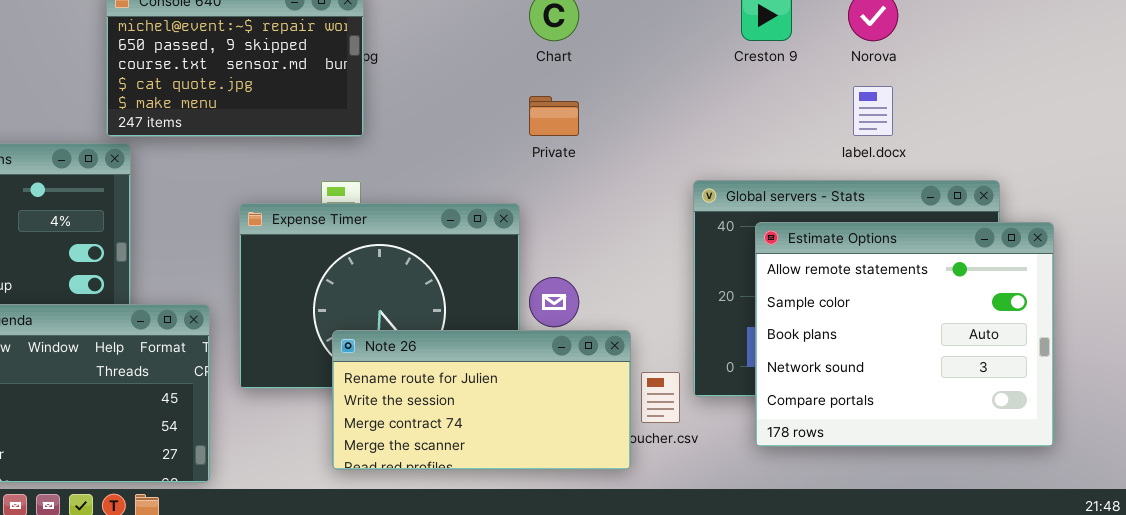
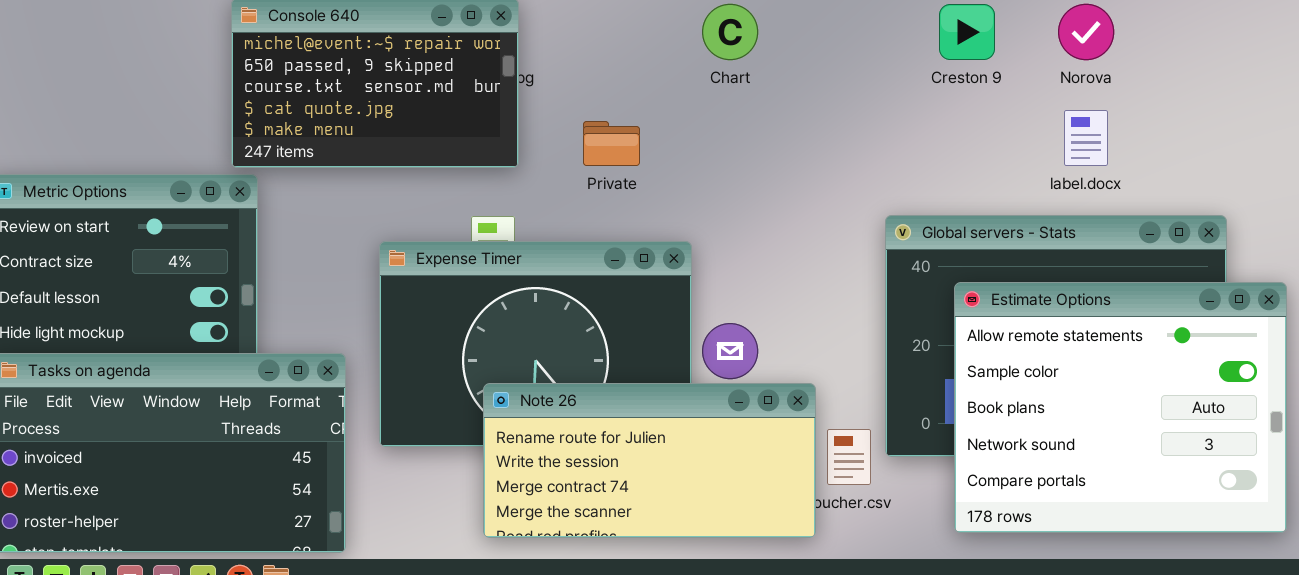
Private: [529,96,579,136] -> [583,121,640,166], moved
Estimate Options: [755,222,1054,447] -> [954,282,1287,533], moved

